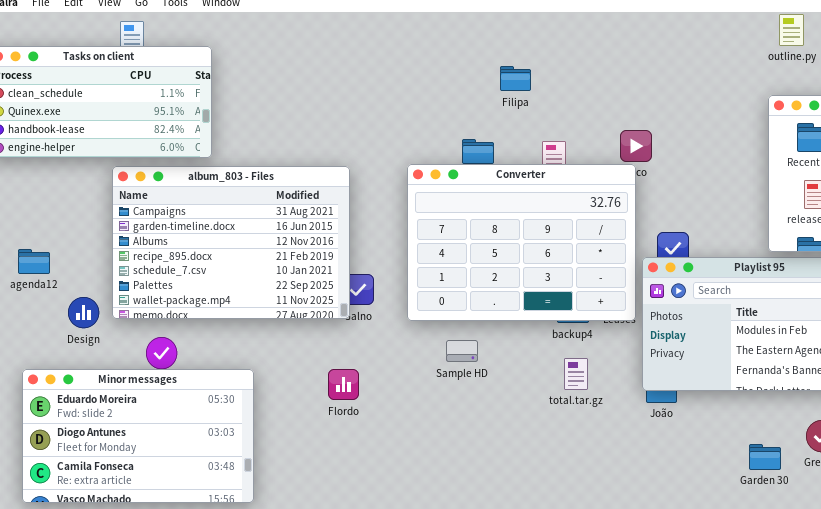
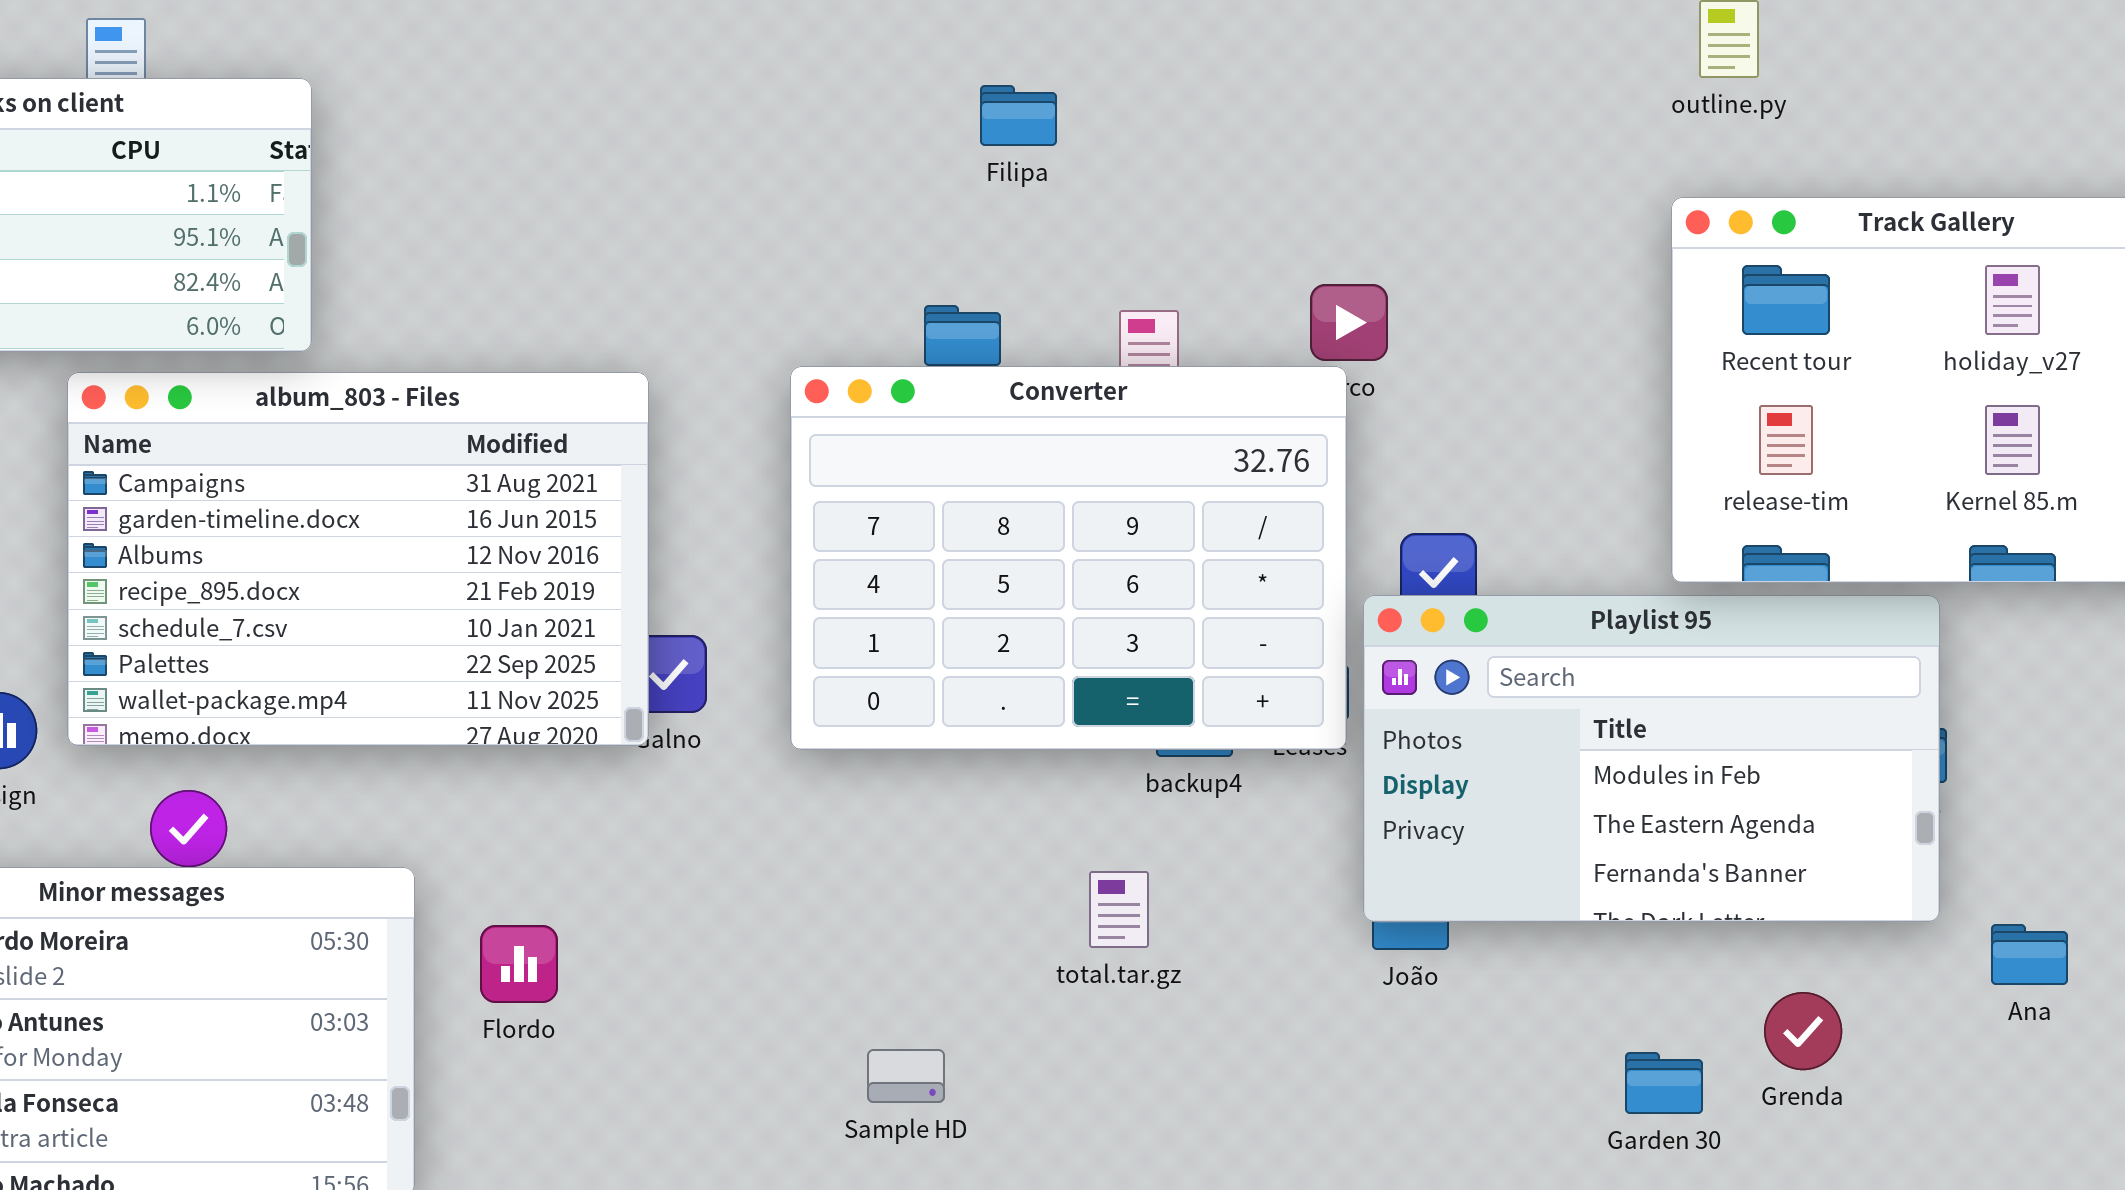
Filipa: [500,66,531,91] -> [980,85,1057,146], moved
Sample HD: [446,340,478,362] -> [867,1049,945,1103], moved
total.tar.gz: [564,358,588,390] -> [1089,871,1149,948], moved
Flordo: [328,369,359,400] -> [480,925,558,1003], moved

